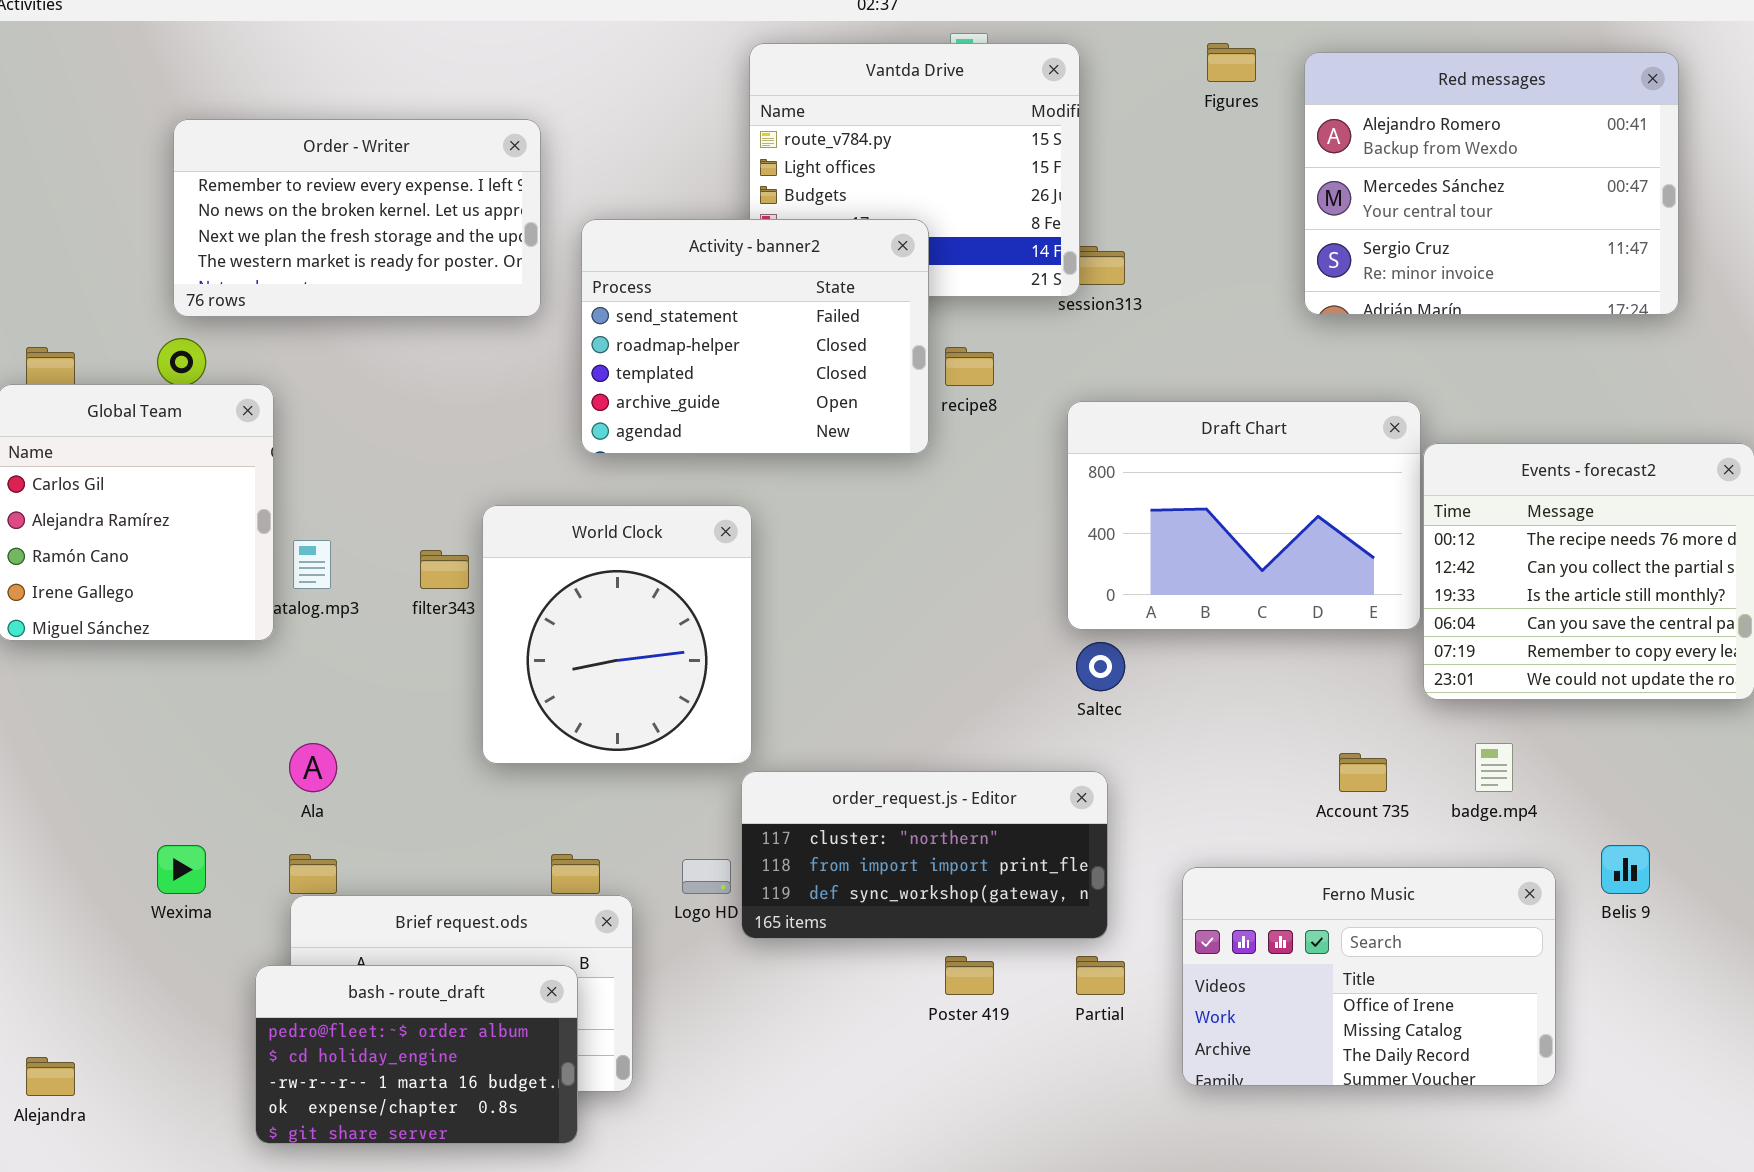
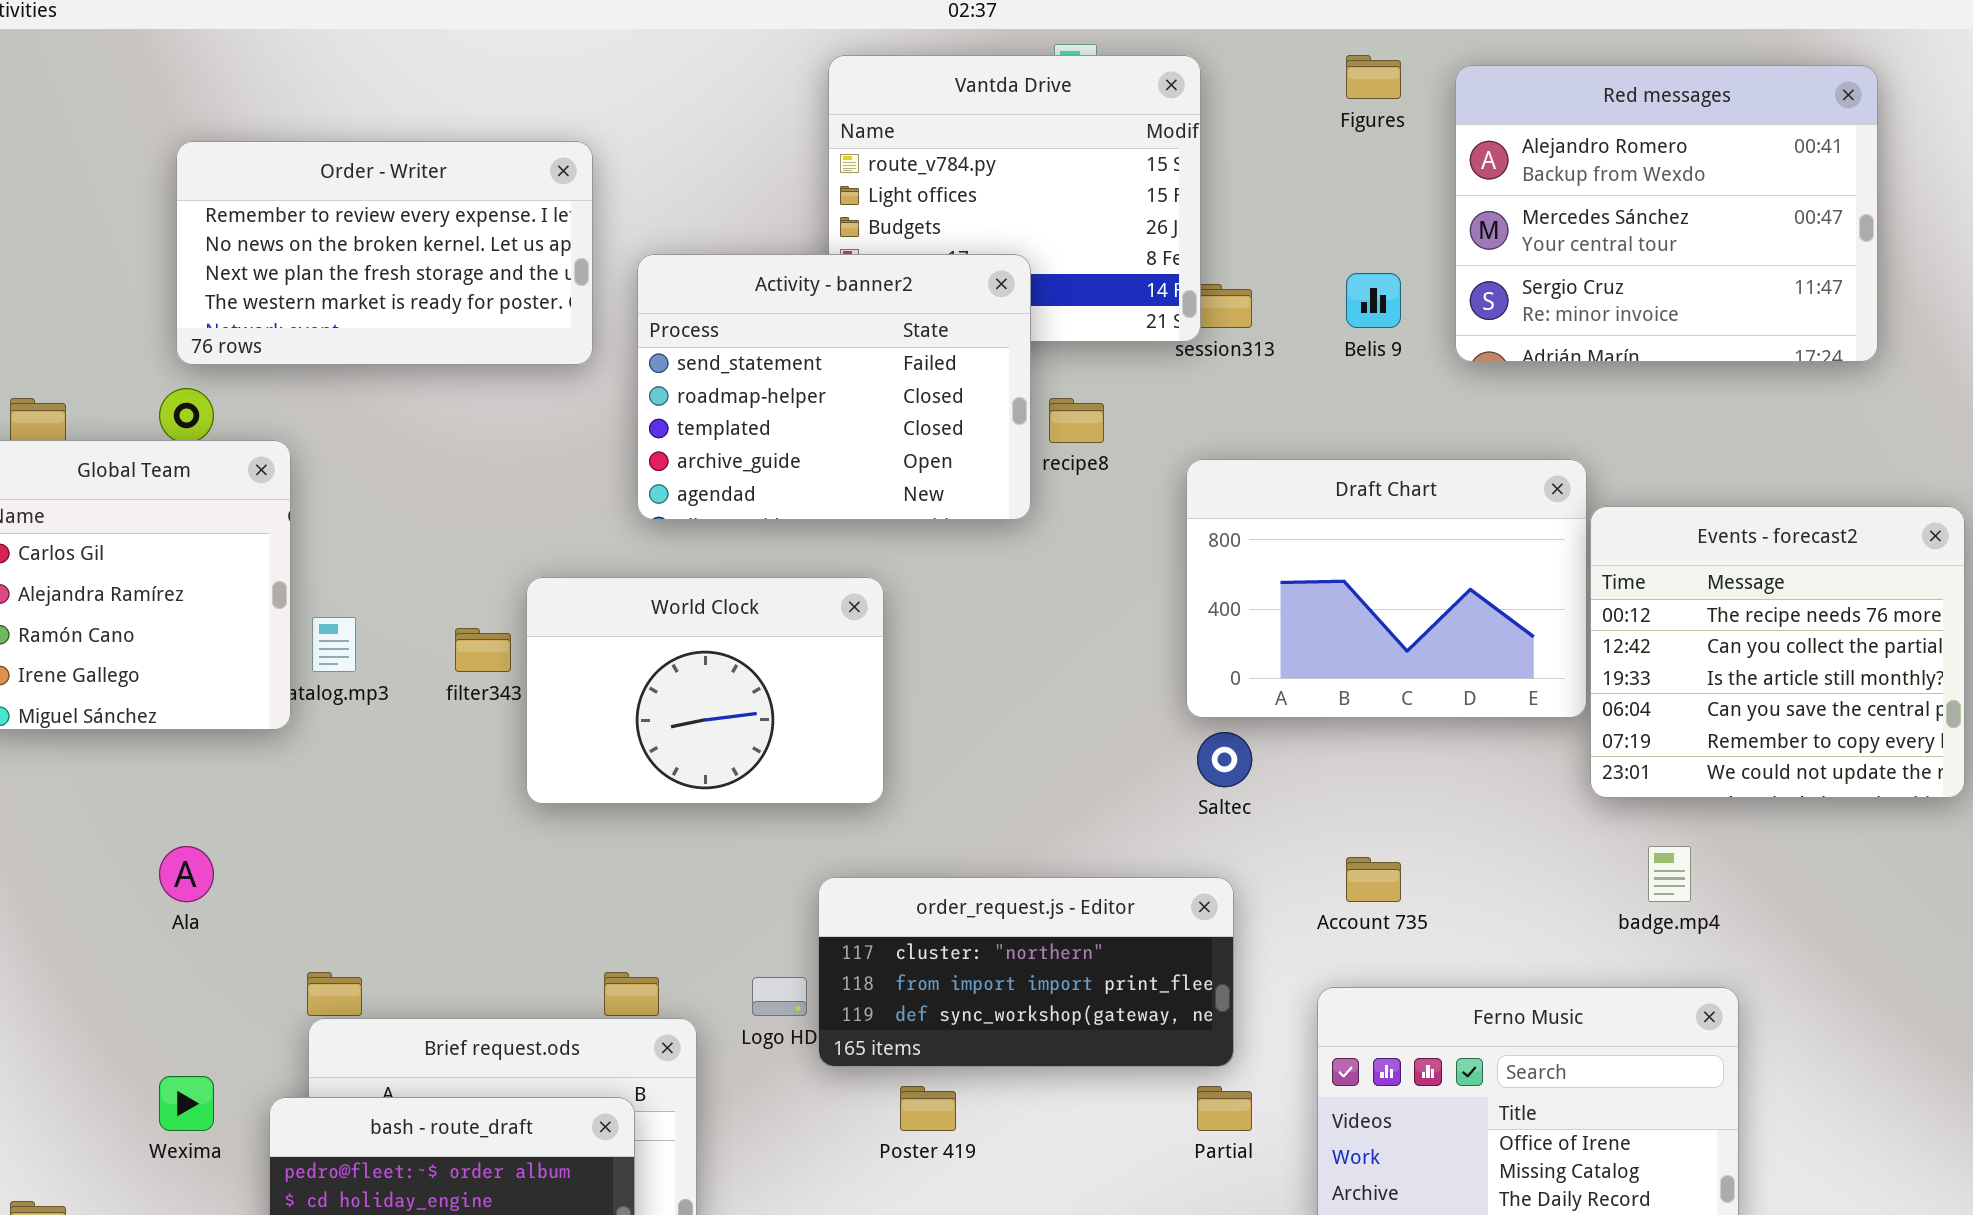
World Clock: [482,505,752,764] -> [526,577,884,804], resized
Ala: [289,743,337,792] -> [159,846,214,902], moved
Account 735: [1339,753,1387,792] -> [1346,857,1401,902], moved
Wexima: [157,845,206,894] -> [159,1076,214,1131], moved
Belis 9: [1601,845,1650,894] -> [1346,273,1401,328], moved
Poster 419: [945,956,994,995] -> [900,1086,956,1131], moved

